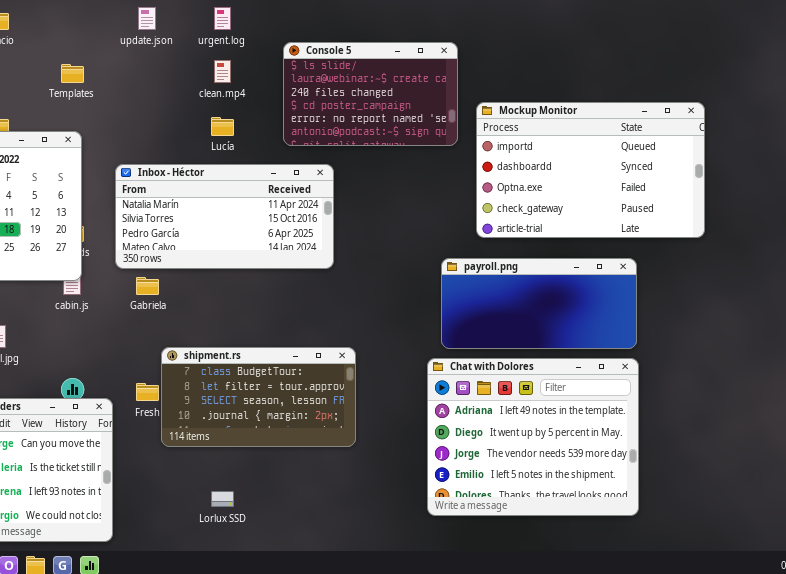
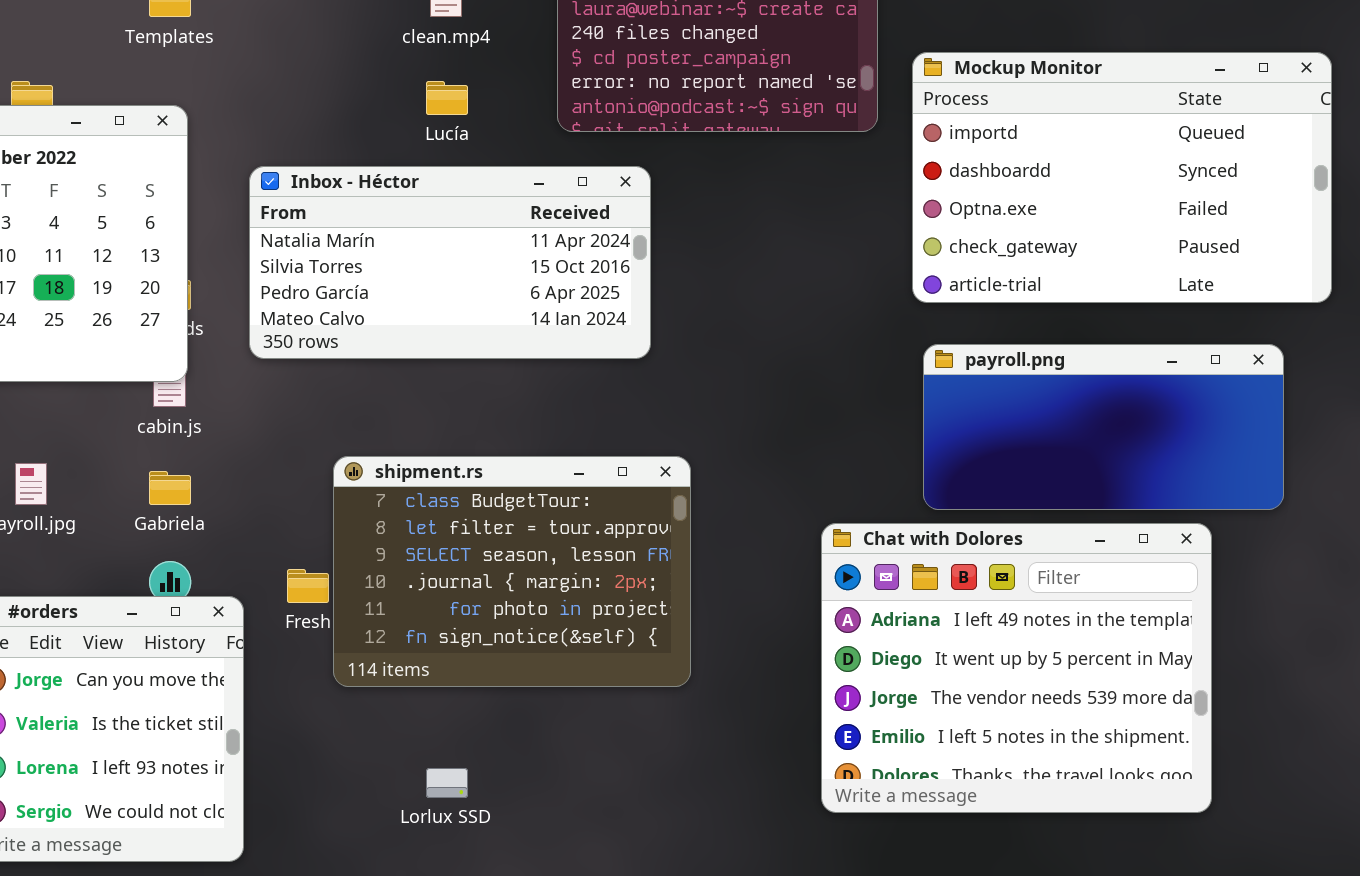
payroll.png: [441,258,637,349] -> [923,344,1284,510], moved
Gabriela: [136,277,159,295] -> [149,471,191,505], moved
shipment.rs: [161,347,356,447] -> [333,456,691,687], resized

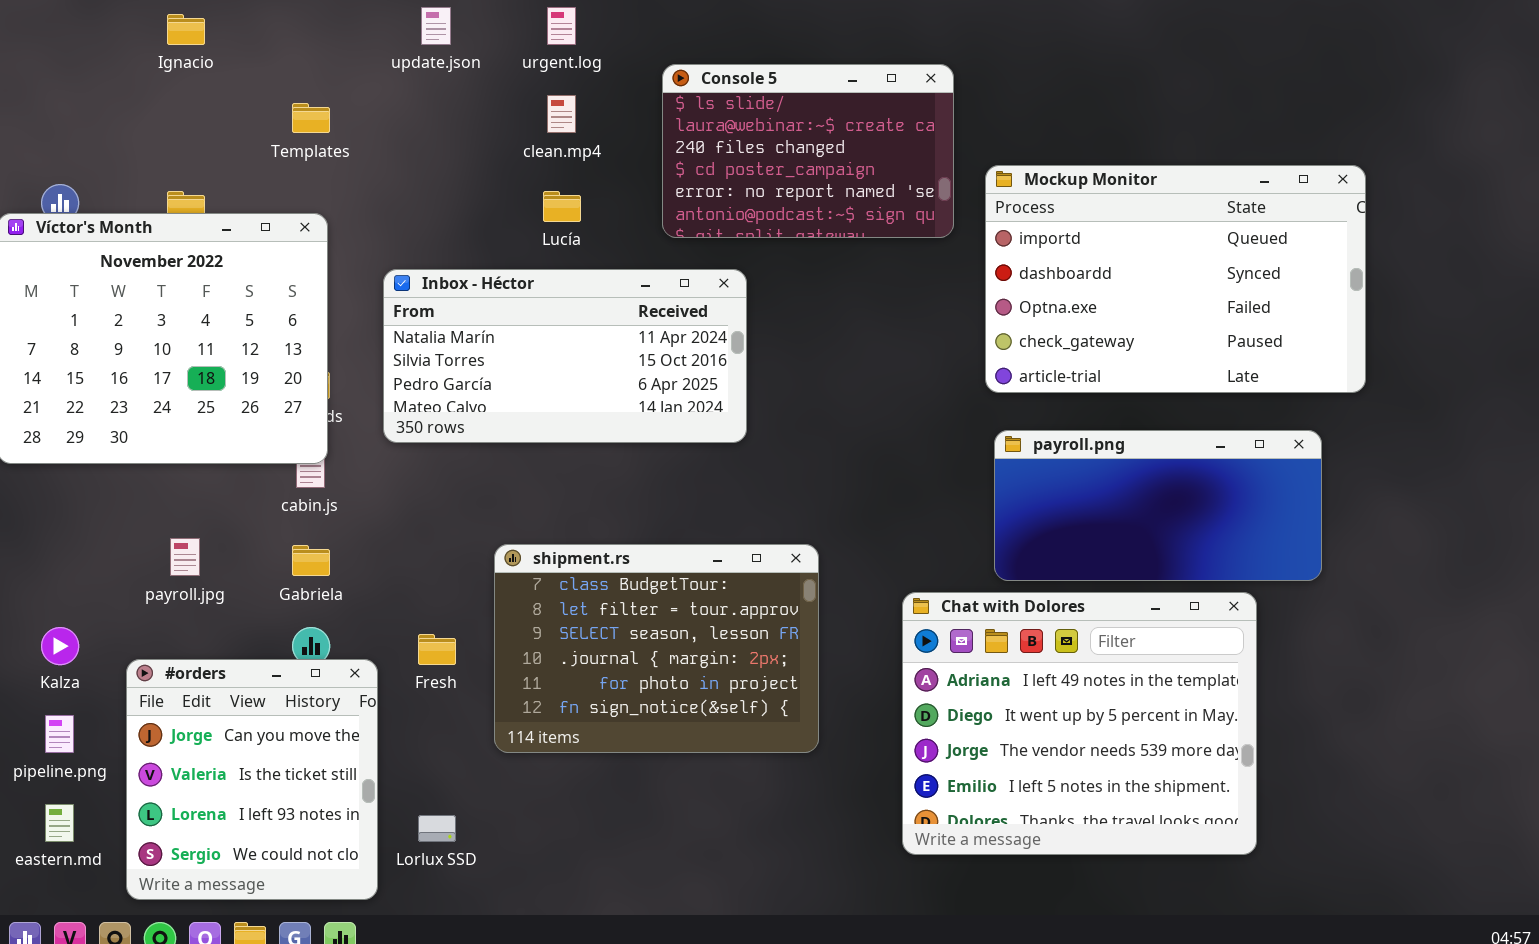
shipment.rs: [333,456,691,687] -> [494,544,819,753], moved
Lorlux SSD: [426,768,468,798] -> [418,815,456,842], moved

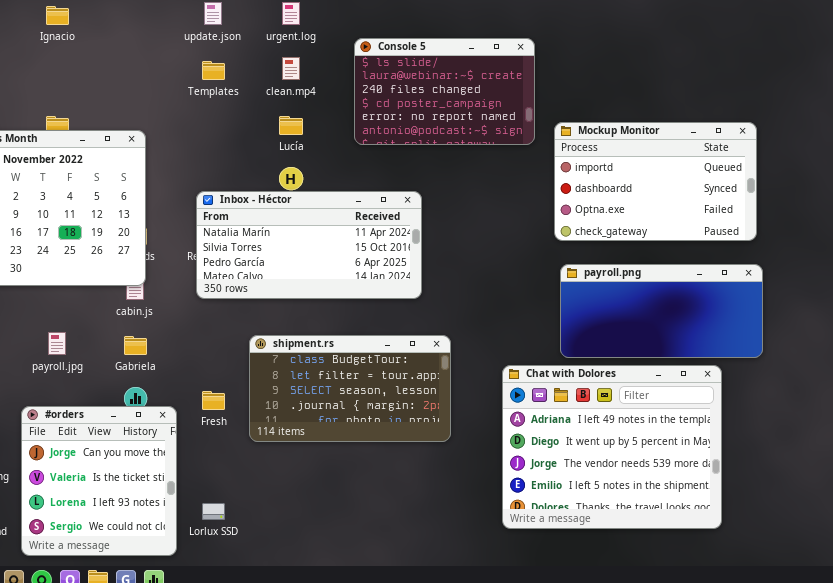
Templates: [292,103,330,133] -> [202,61,225,80], moved
Mockup Monitor: [985,165,1366,393] -> [554,122,757,241], resized
Inbox - Héctor: [383,269,747,443] -> [196,191,422,299], moved
shipment.rs: [494,544,819,753] -> [249,335,451,442], resized

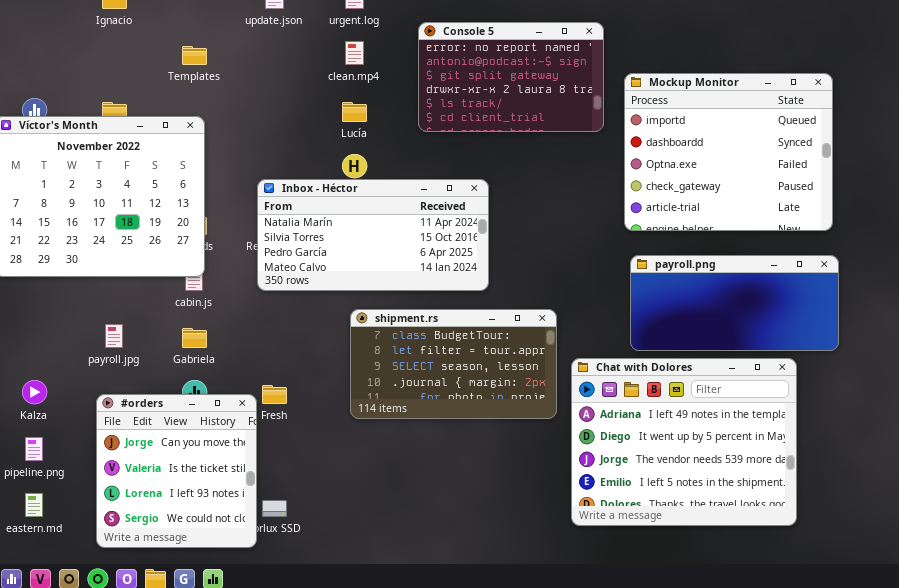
Console 5: [354,38,535,145] -> [418,22,604,132], scrolled down 4 rows
Templates: [202,61,225,80] -> [182,46,207,65], moved
Mockup Monitor: [554,122,757,241] -> [624,73,833,231], resized
shipment.rs: [249,335,451,442] -> [350,309,557,419], moved
#orders: [21,406,177,556] -> [96,394,257,548], moved

